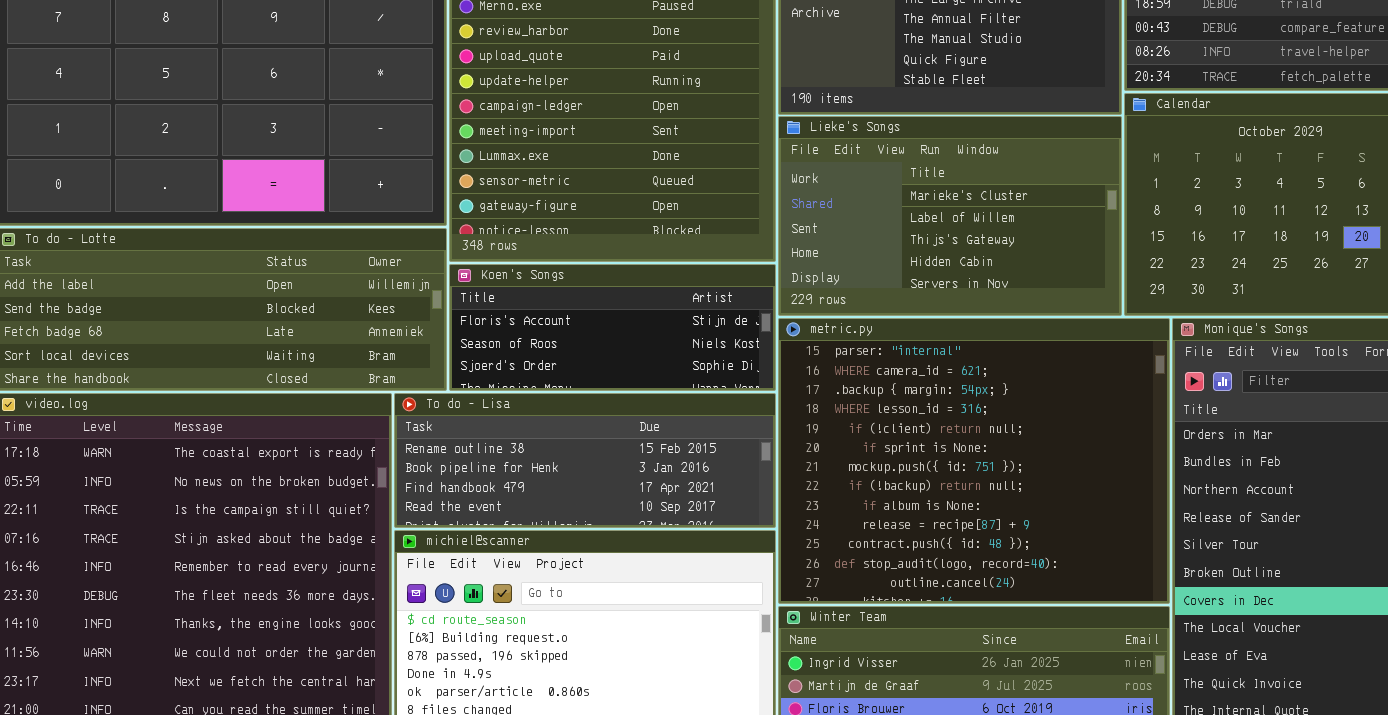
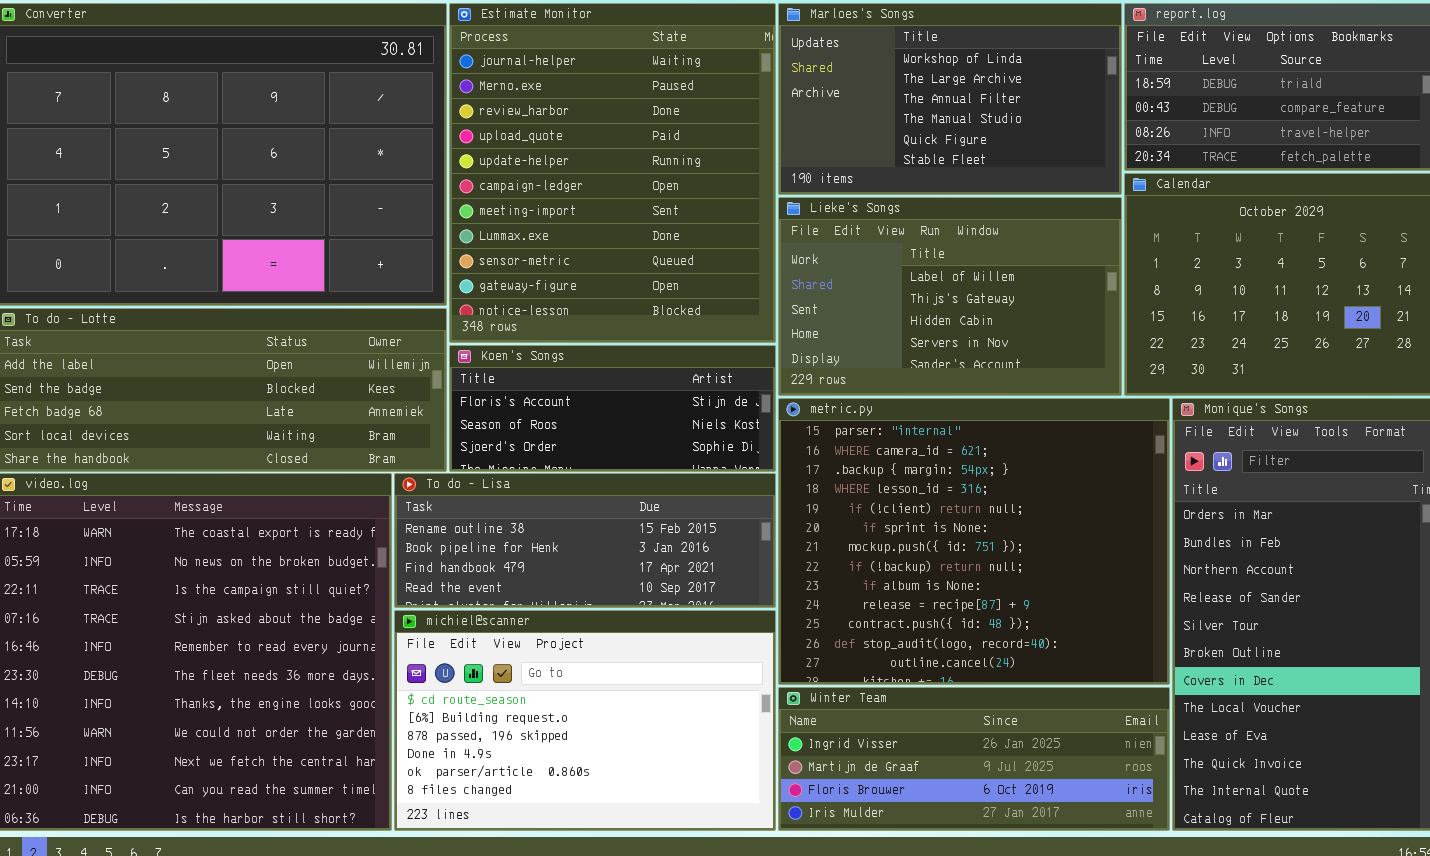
Lieke's Songs: [778,116,1122,316] -> [778,197,1122,396], scrolled down 1 row

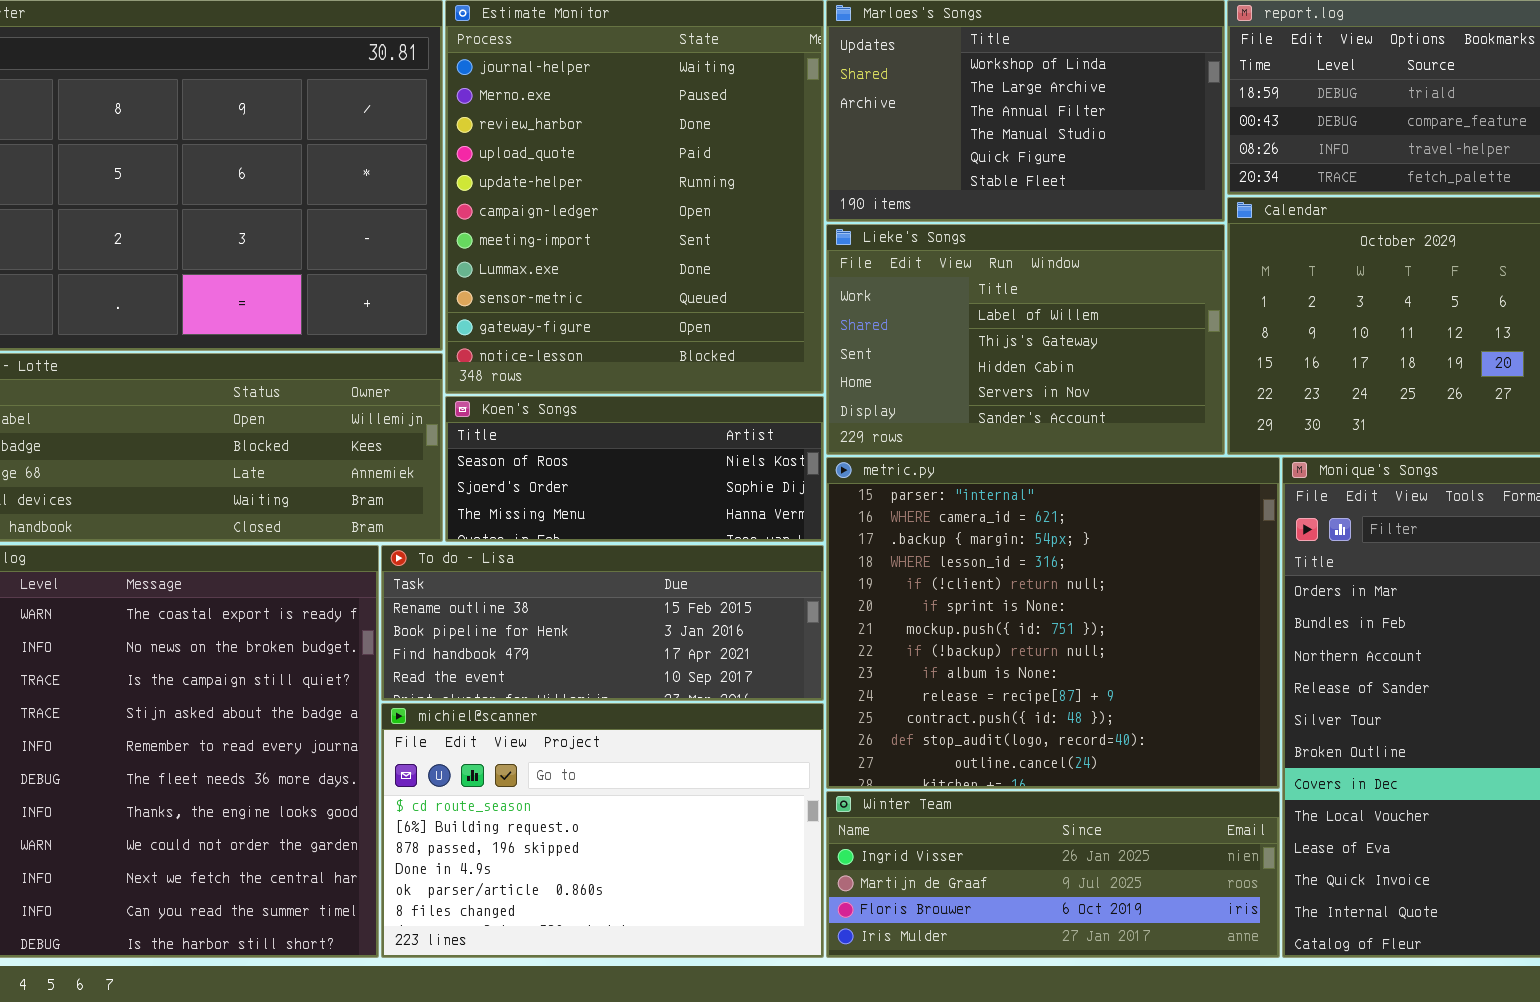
Koen's Songs: [449,345,776,472] -> [445,396,824,542], scrolled down 1 row

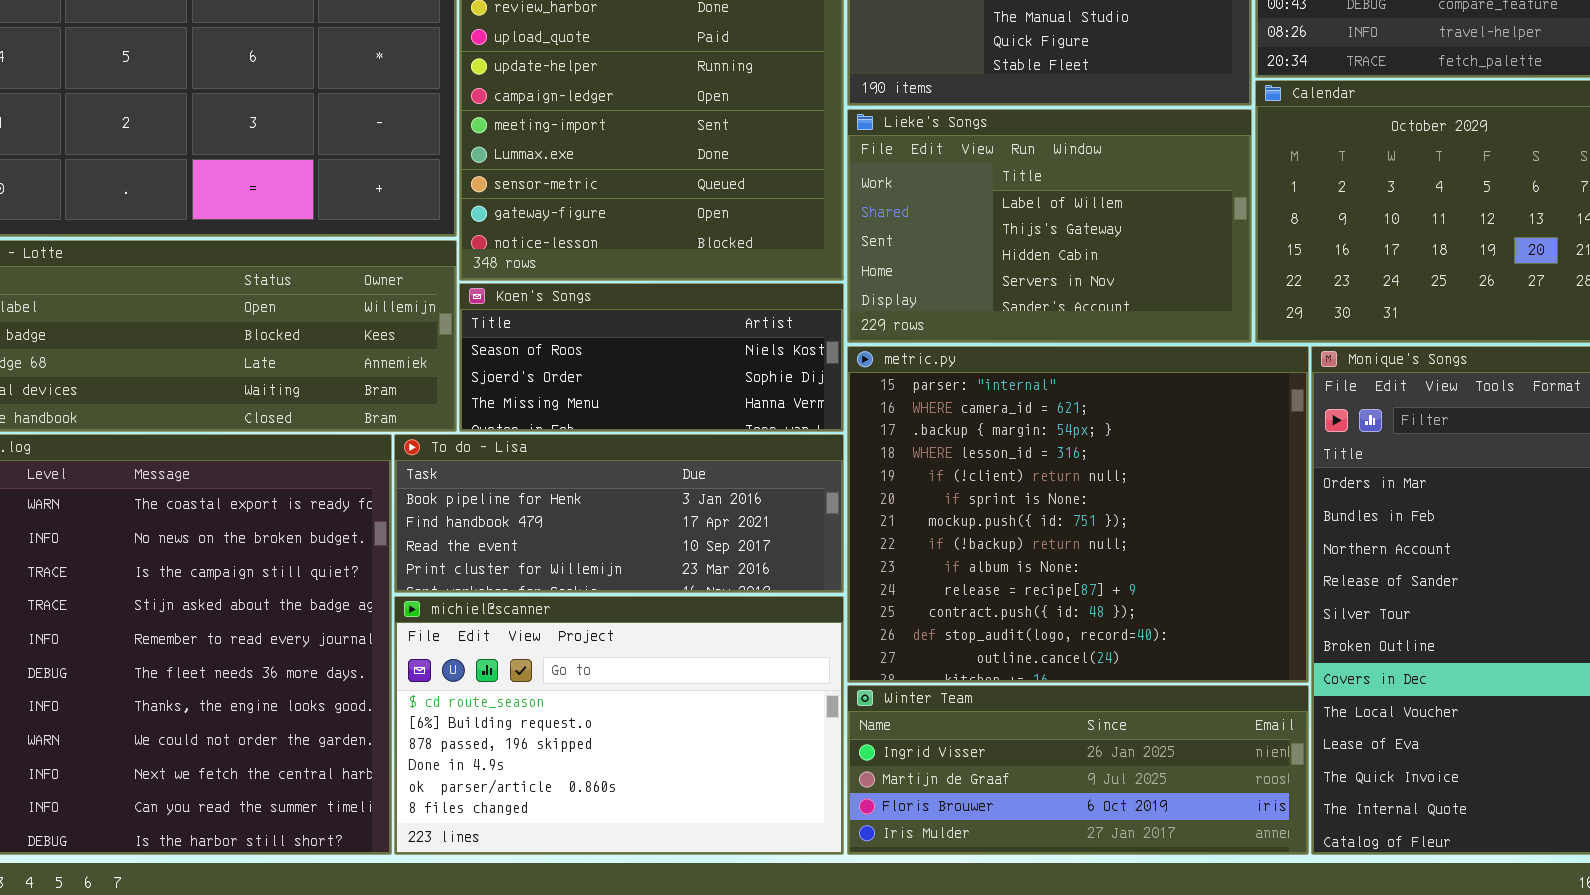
To do - Lisa: [381,545,824,701] -> [394,434,844,593], scrolled down 1 row

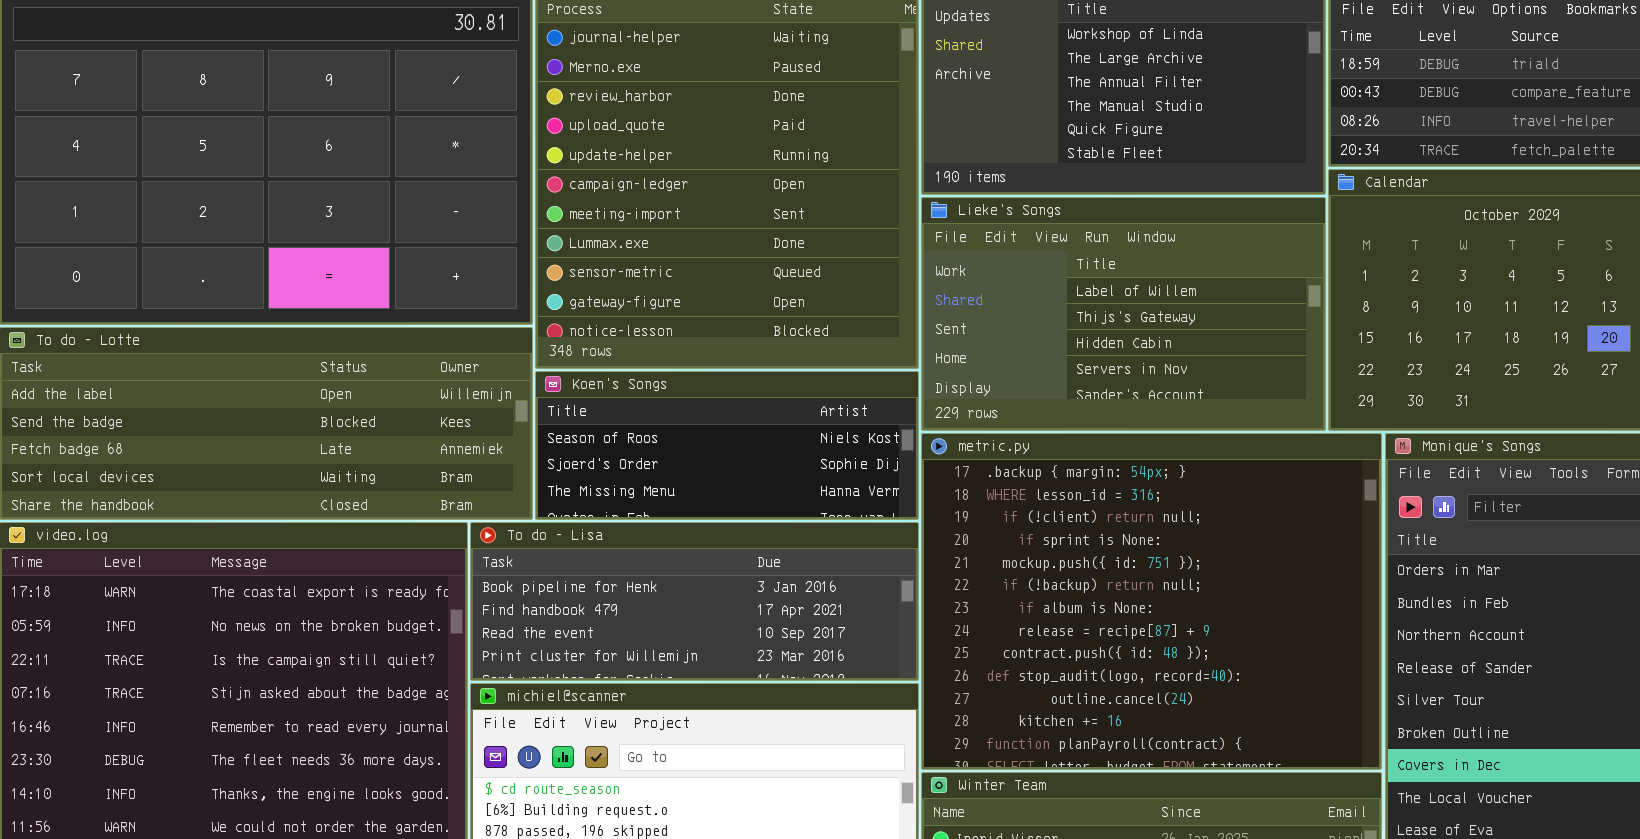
metric.py: [847,346,1309,683] -> [921,433,1382,770], scrolled down 2 rows

